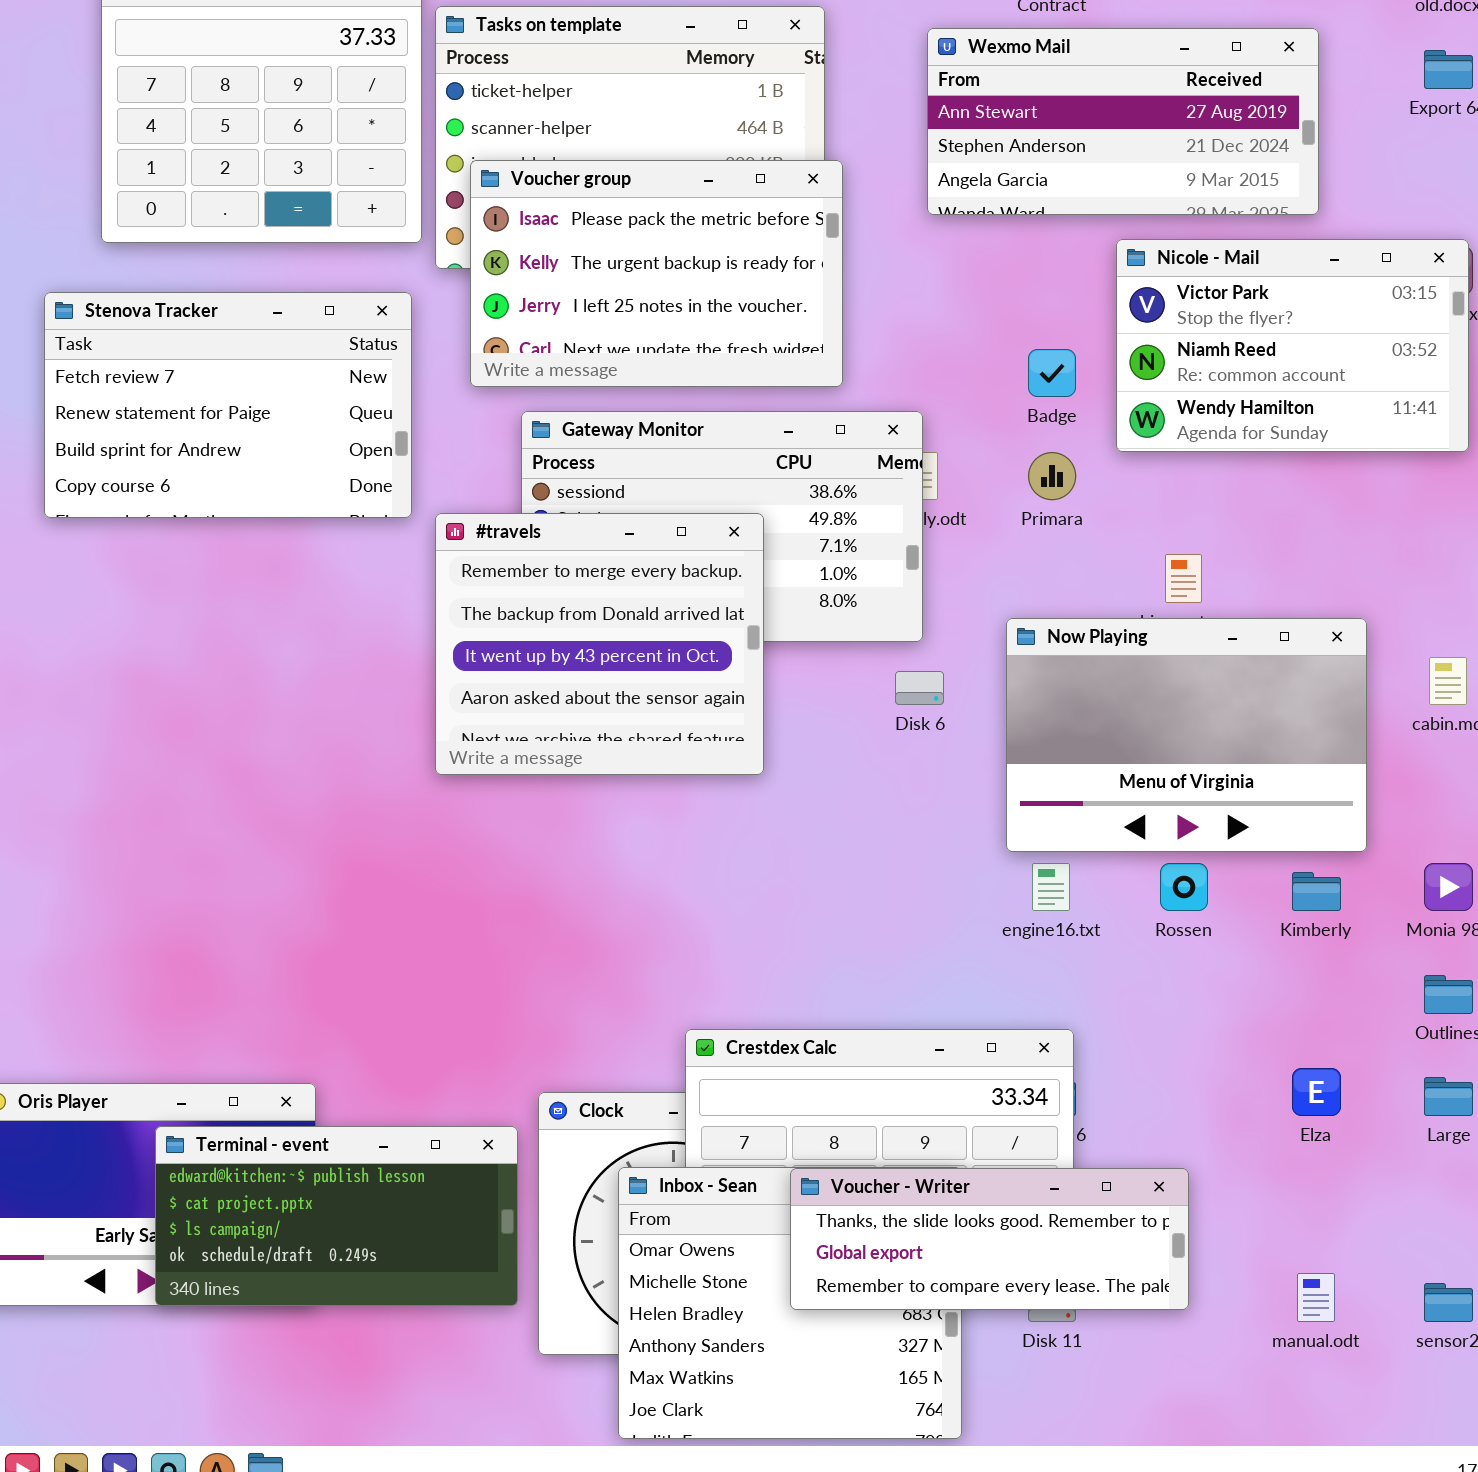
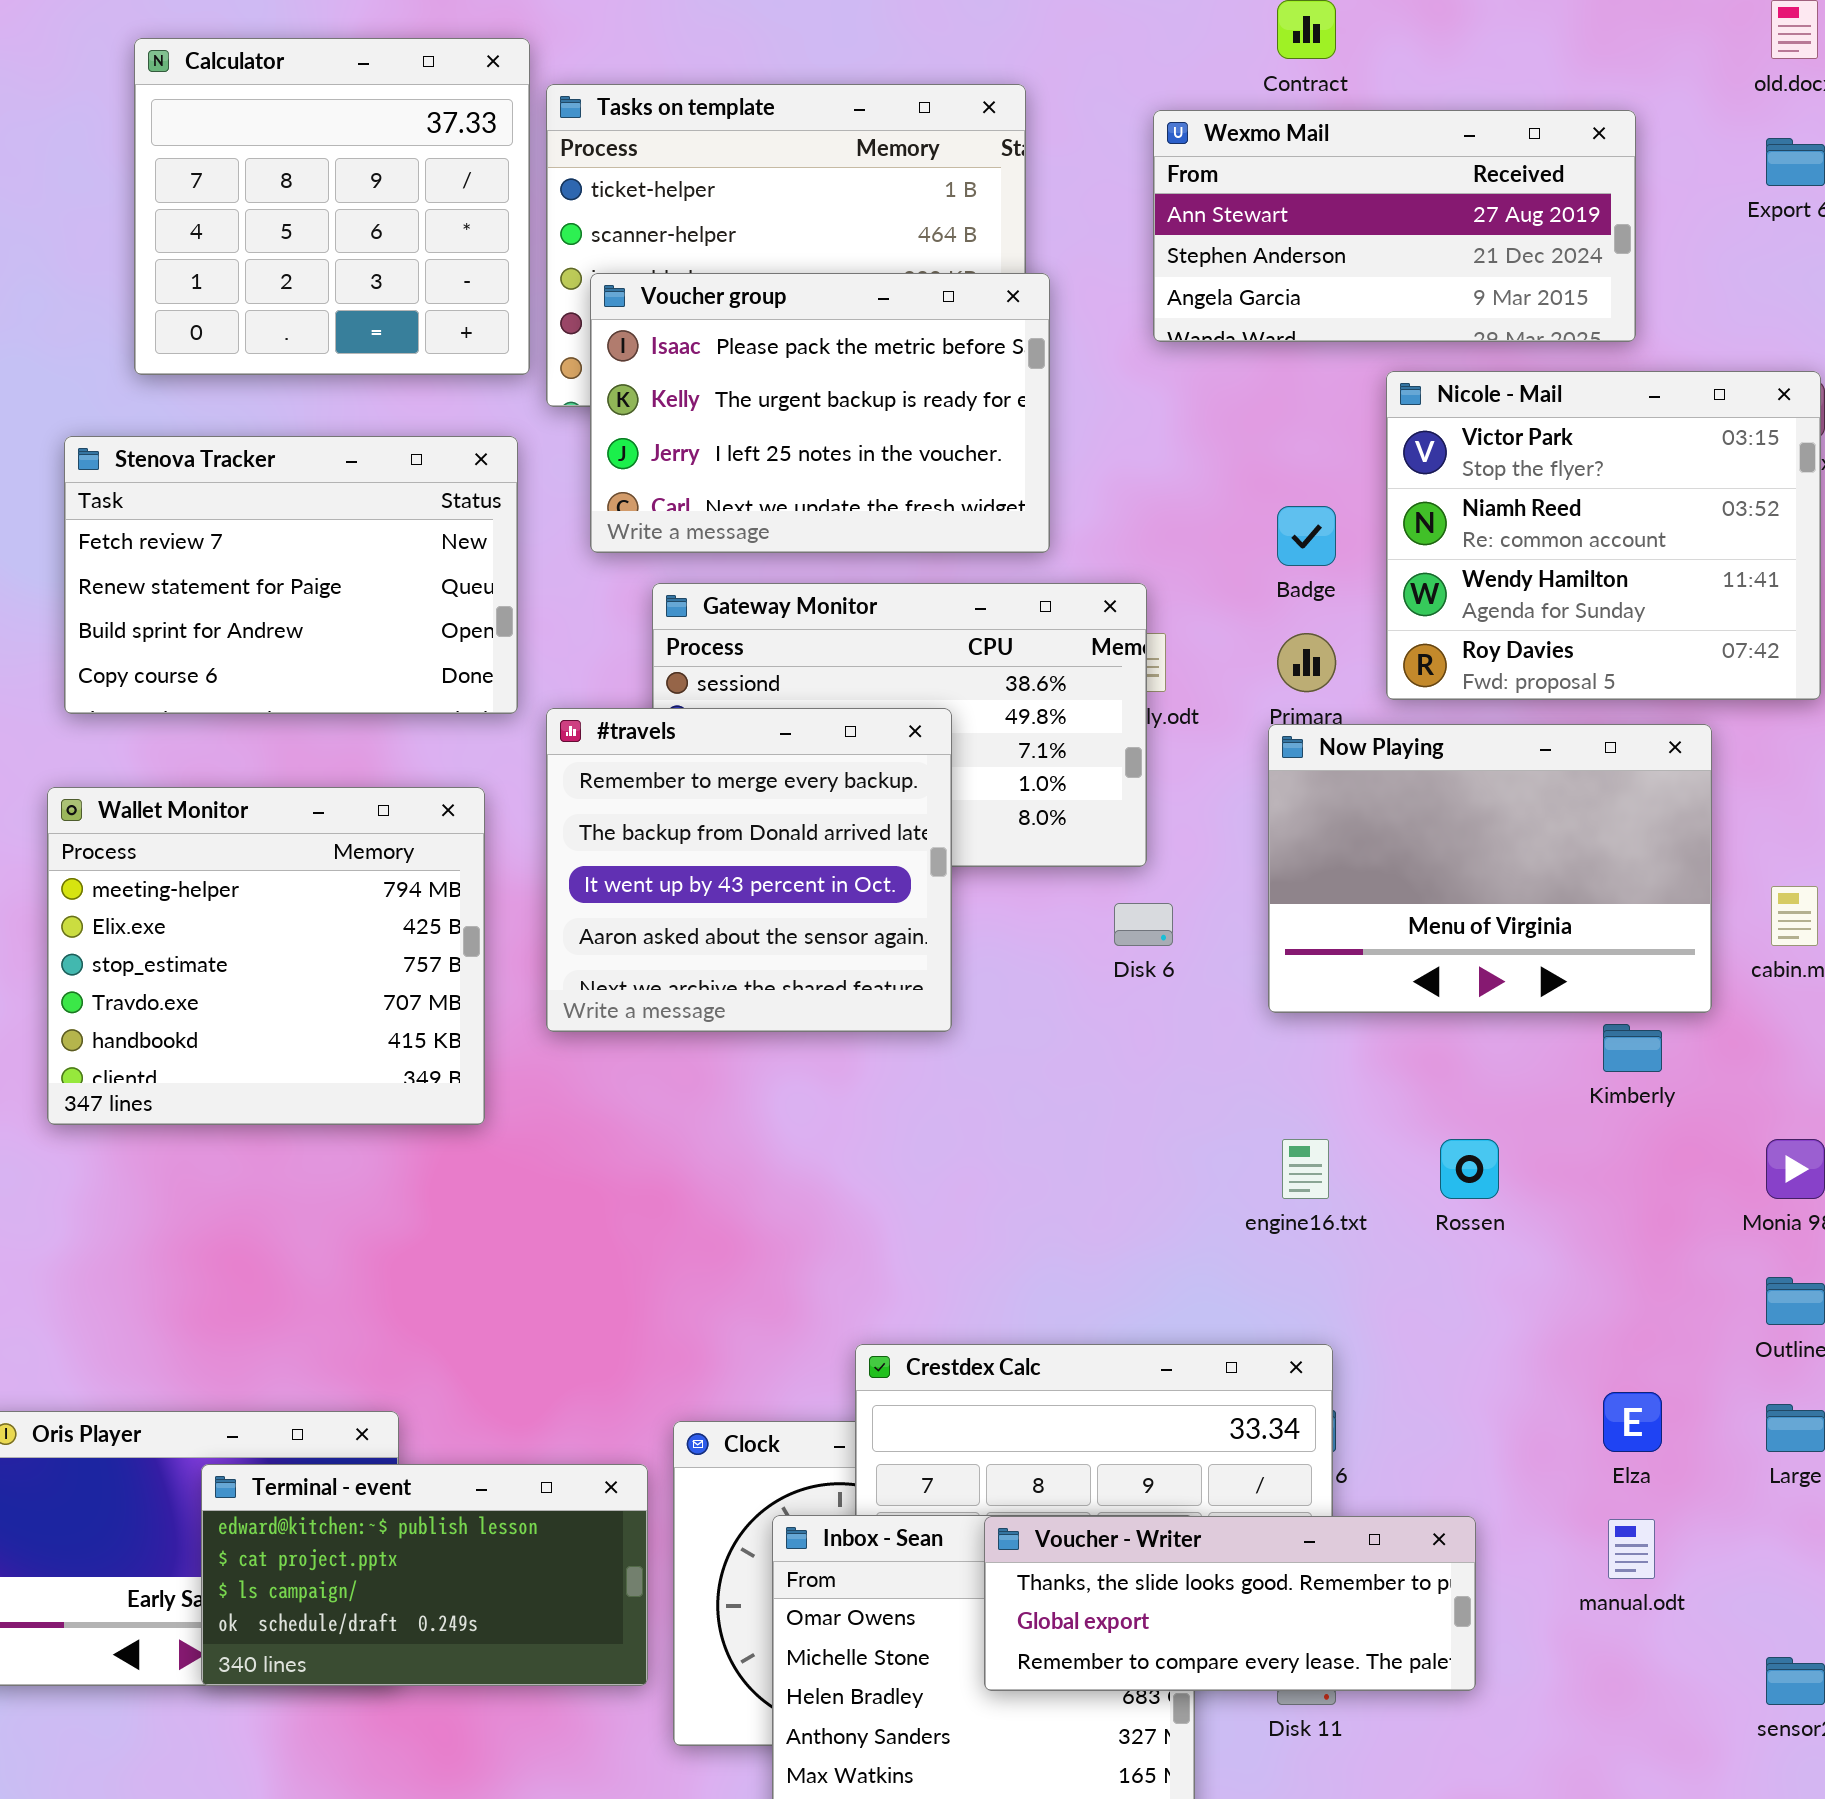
Nicole - Mail: [1116,239,1469,452] -> [1386,371,1821,700], resized
Wallet Monitor: none -> [47,787,485,1125], opened
Now Playing: [1006,618,1367,852] -> [1268,724,1712,1013], moved
Kimberly: [1292,872,1341,911] -> [1603,1024,1662,1072], moved
manual.odt: [1297,1273,1335,1322] -> [1608,1519,1655,1579], moved

